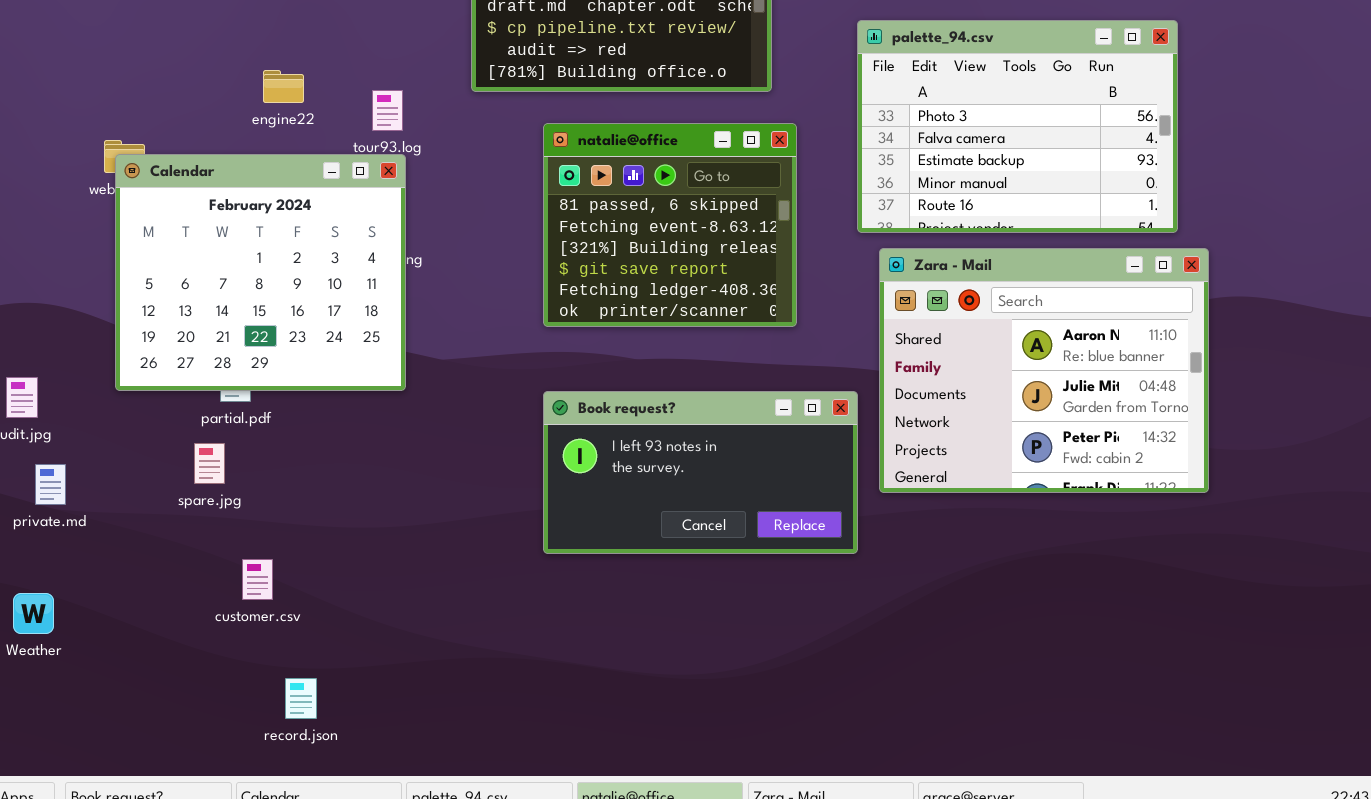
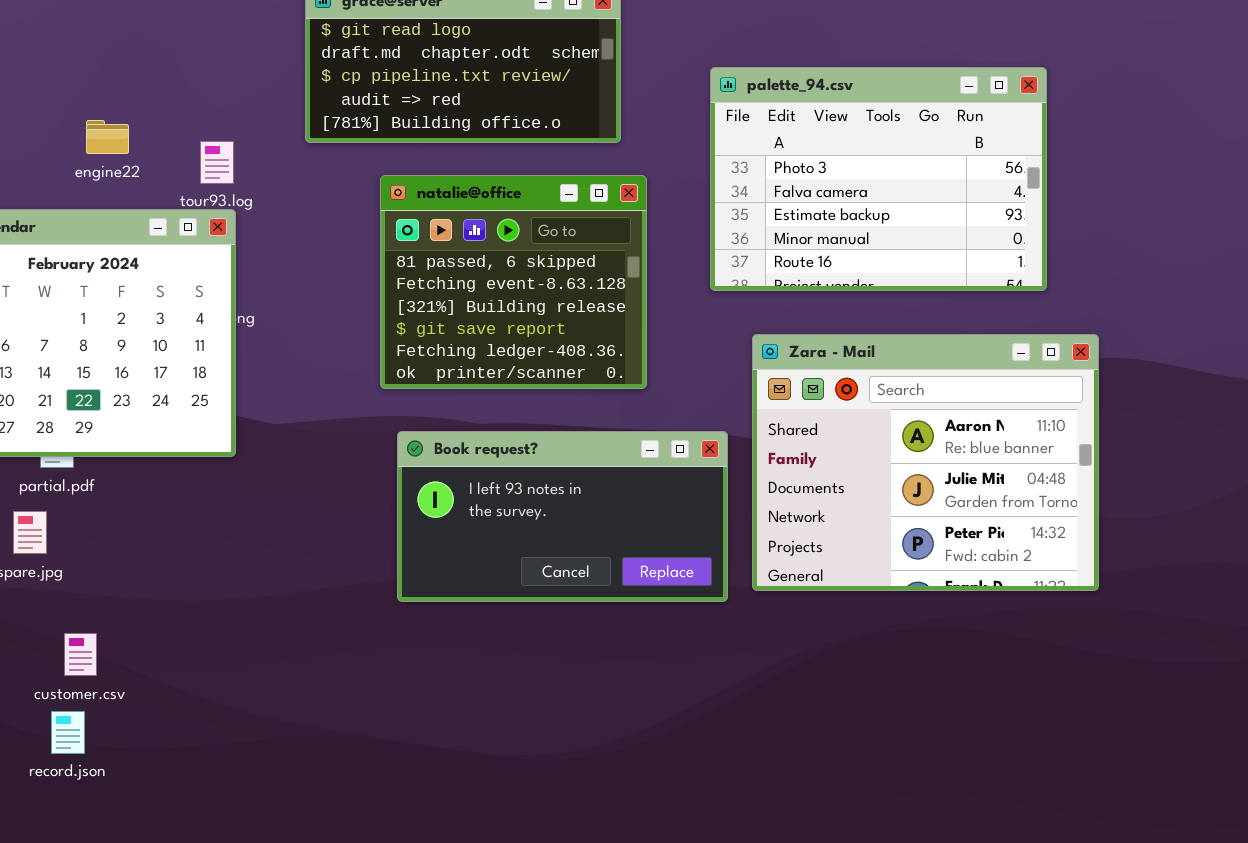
Zara - Mail: [879,248,1209,493] -> [752,334,1099,591], moved
Book request?: [543,391,858,554] -> [397,431,728,602], moved
record.json: [285,678,317,719] -> [51,711,85,754], moved

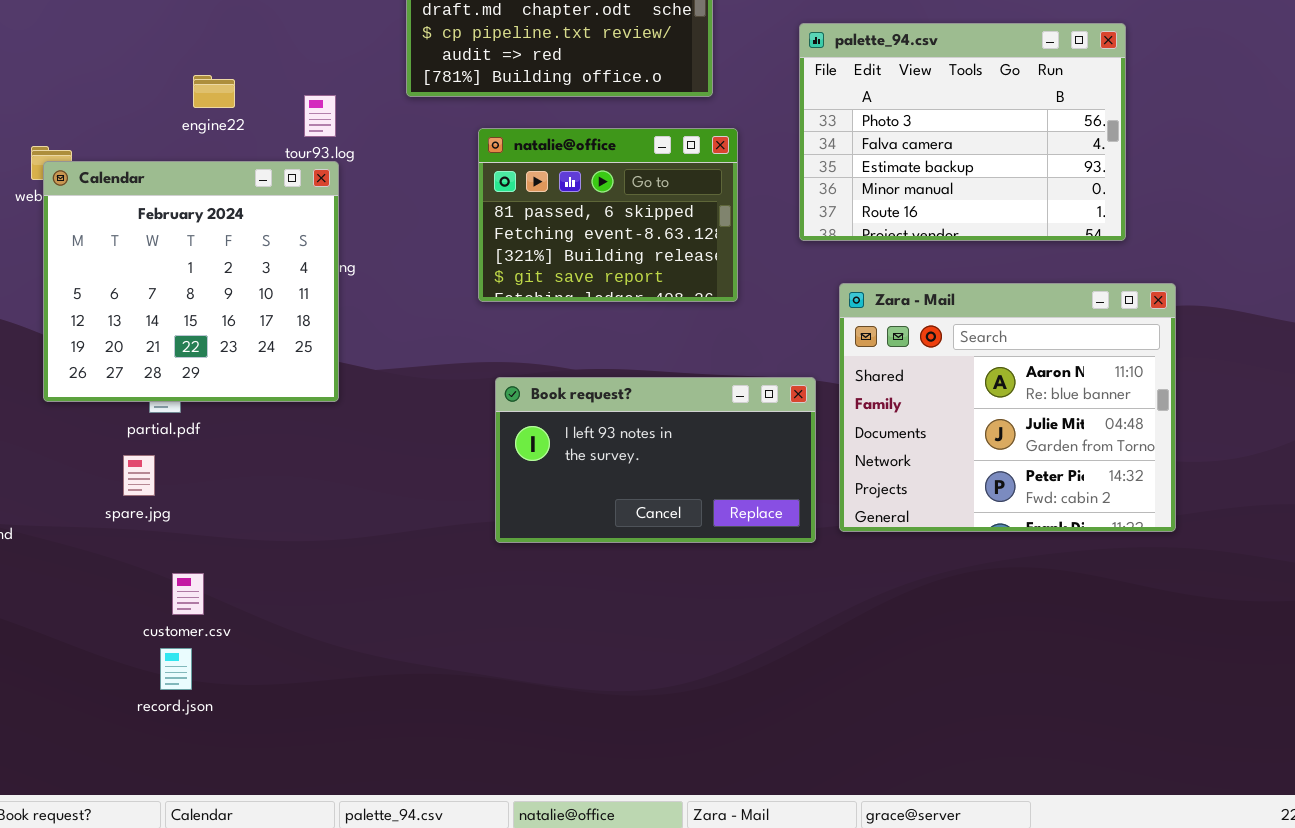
natalie@office: [380,175,647,389] -> [478,128,738,302], resized

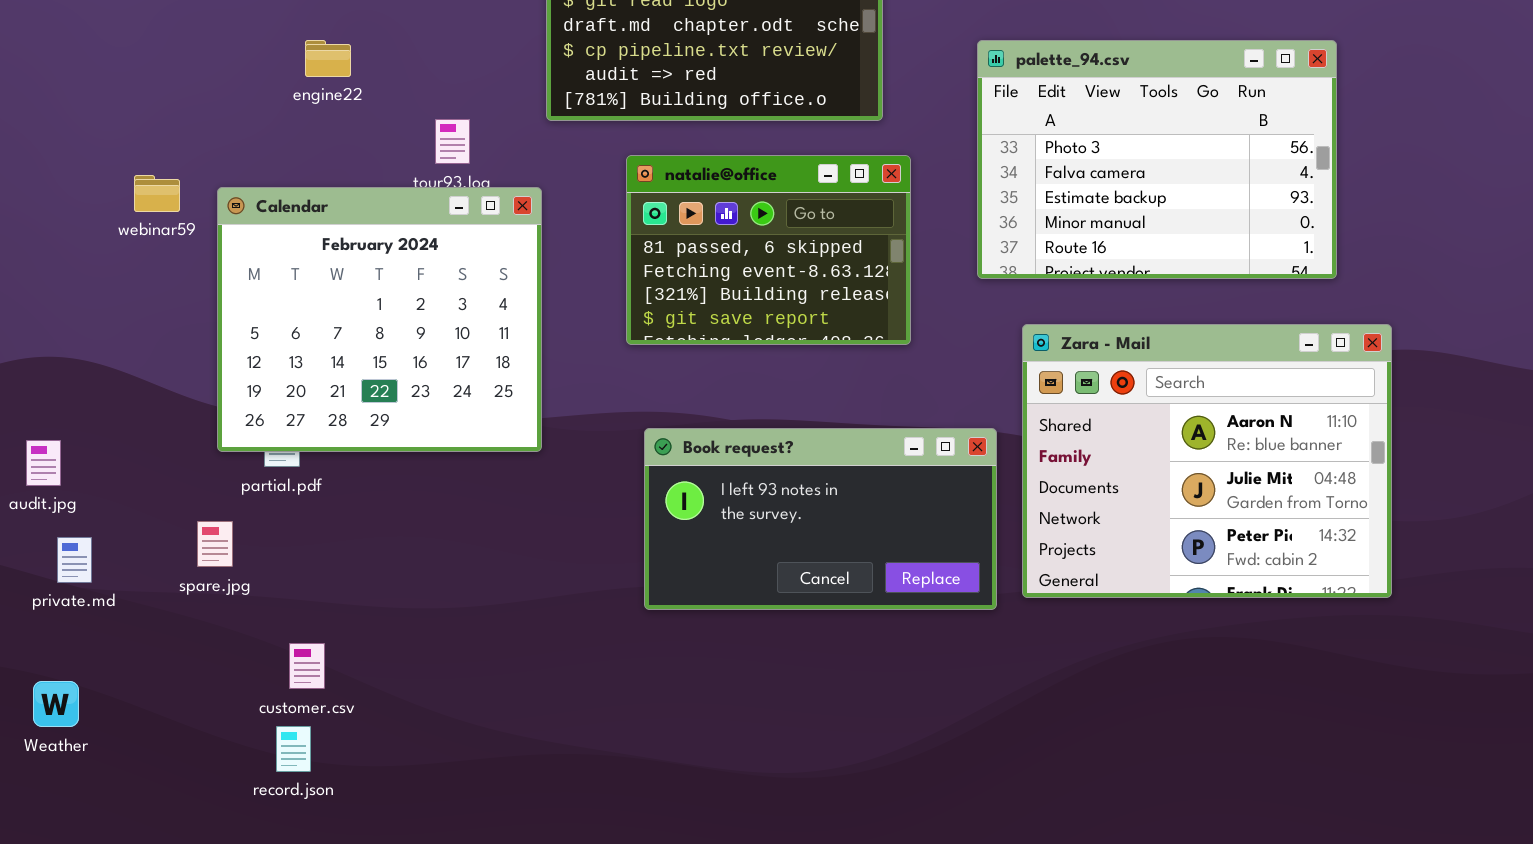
engine22: [193,75,235,108] -> [305,40,351,77], moved
Calendar: [43,161,339,402] -> [217,187,542,452], moved
spare.jpg: [123,455,155,496] -> [197,521,233,567], moved

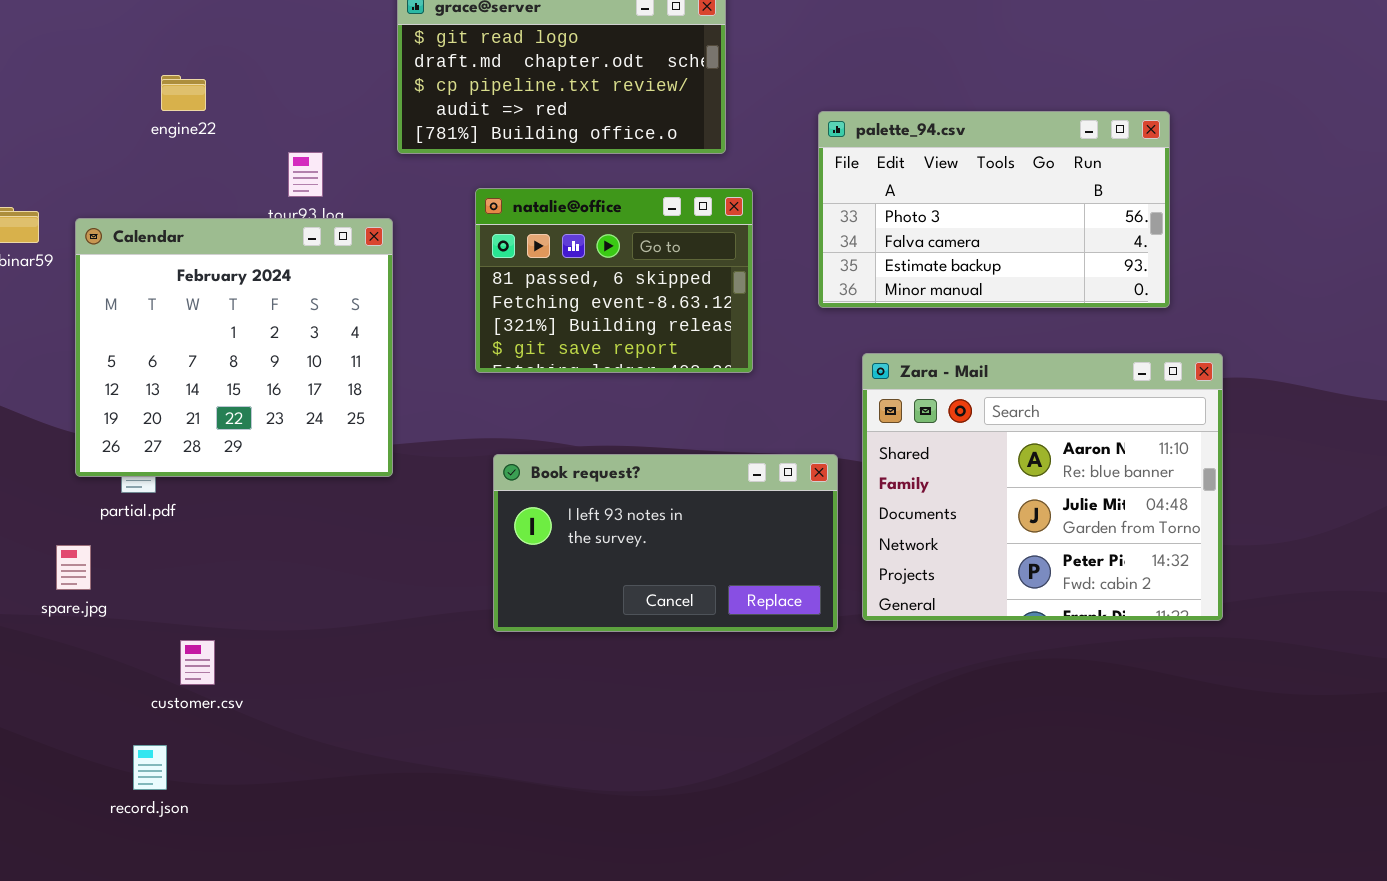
palette_94.csv: [977,40,1337,279] -> [818,111,1170,308], resized
customer.csv: [289,643,325,689] -> [180,640,215,685], moved

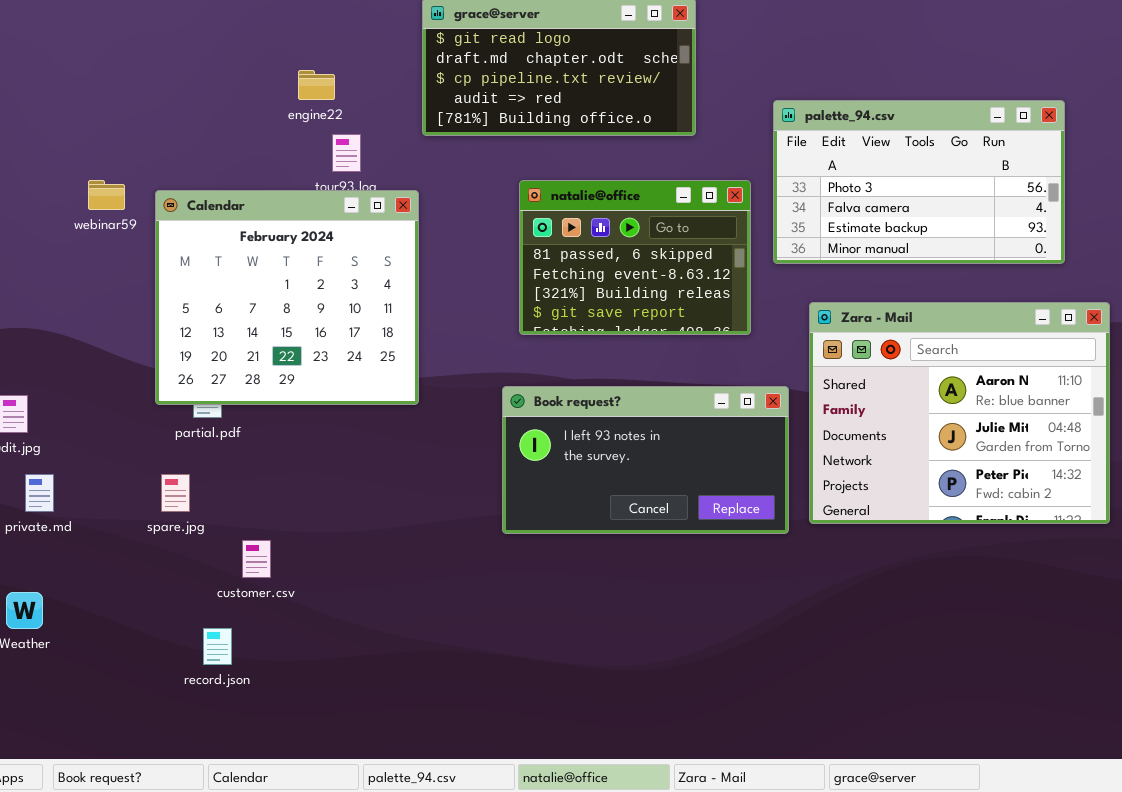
engine22: [161,75,206,111] -> [298,70,335,100], moved
natalie@office: [475,188,753,373] -> [519,180,751,335], moved
spare.jpg: [56,545,91,590] -> [161,474,190,512], moved

